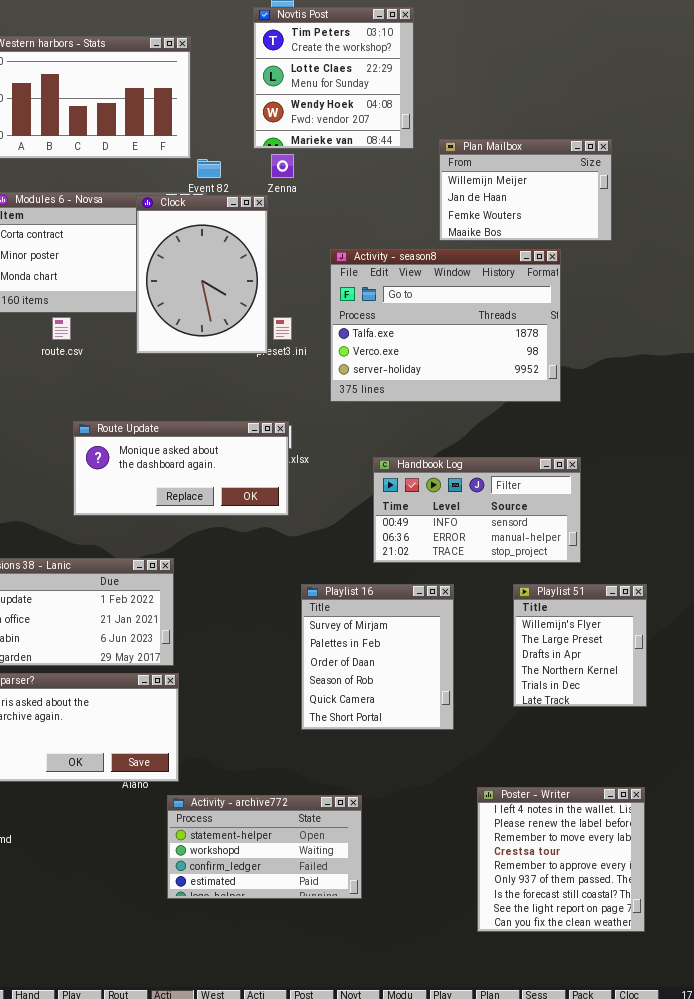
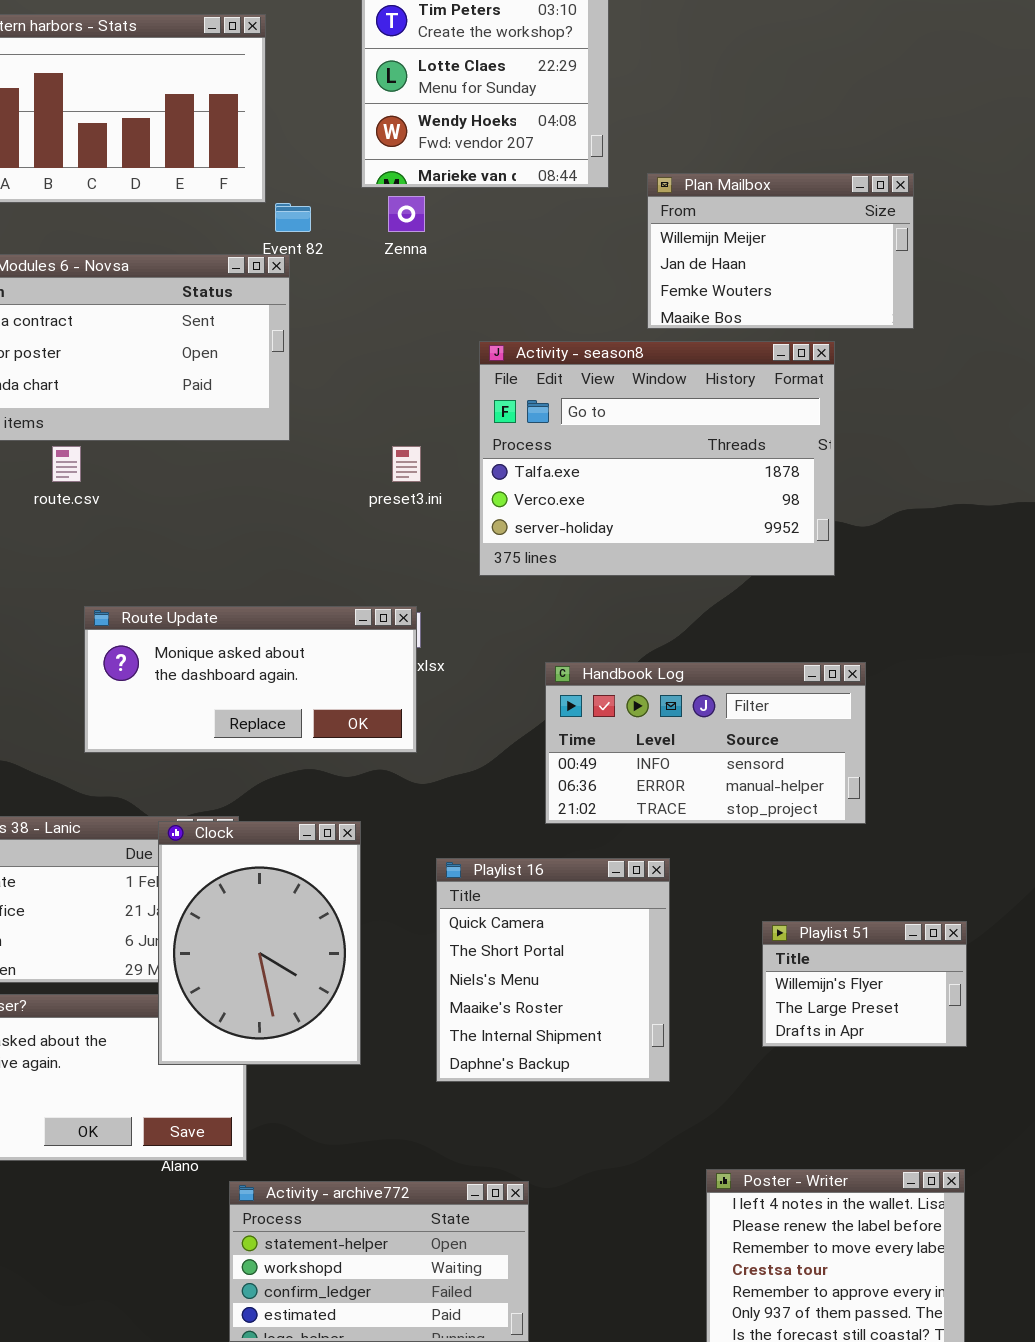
Clock: [136,195,268,354] -> [158,821,361,1065], moved
Playlist 51: [513,584,647,707] -> [762,921,967,1047], resized
Playlist 16: [301,584,454,730] -> [436,858,670,1082], scrolled down 4 rows

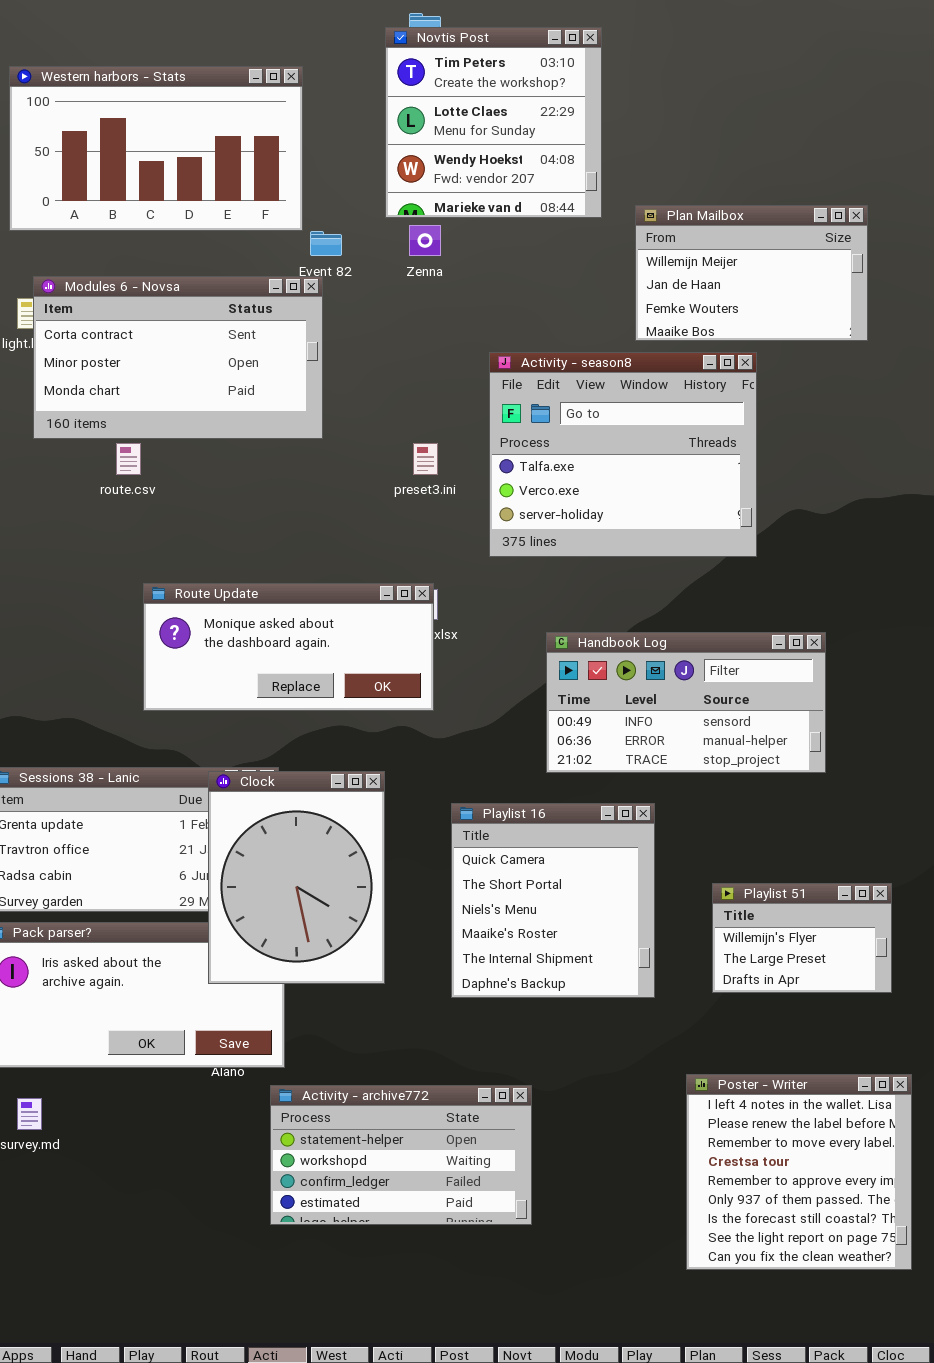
Activity - season8: [479,341,835,576] -> [489,352,757,557], resized
Playlist 51: [762,921,967,1047] -> [712,883,892,993], moved

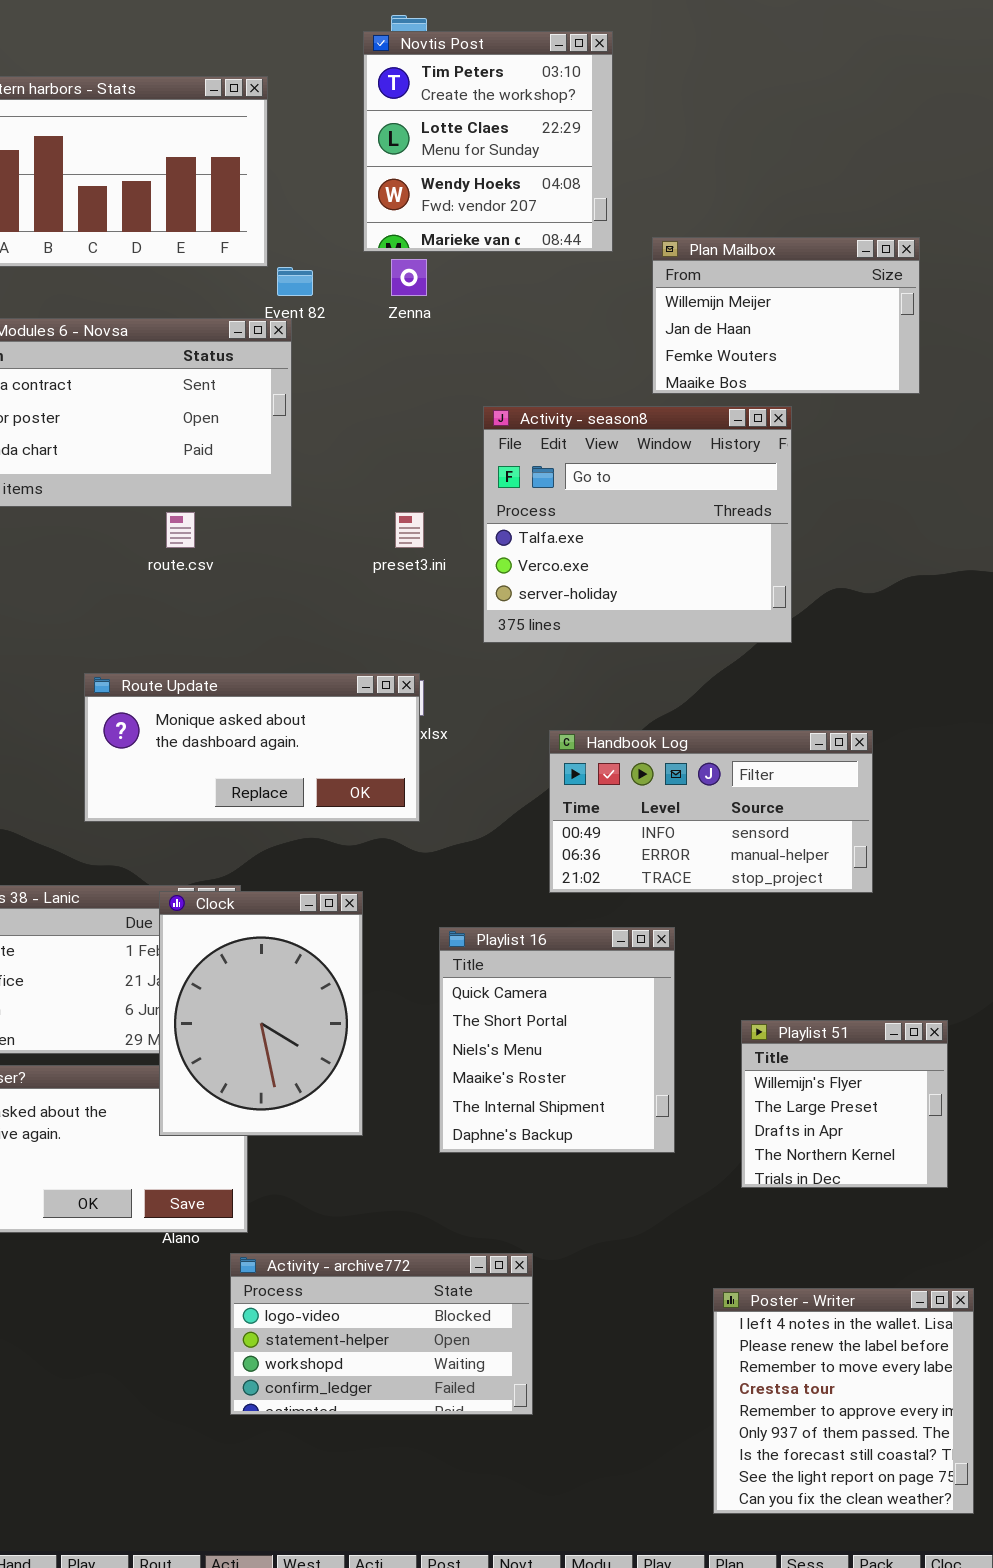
route.csv: [116,443,141,475] -> [166,512,195,548], moved
Playlist 51: [712,883,892,993] -> [741,1020,948,1188], resized
Poster - Writer: [686,1074,912,1270] -> [713,1288,974,1514], moved
Activity - archive772: [270,1085,532,1225] -> [230,1253,533,1415], scrolled up 1 row

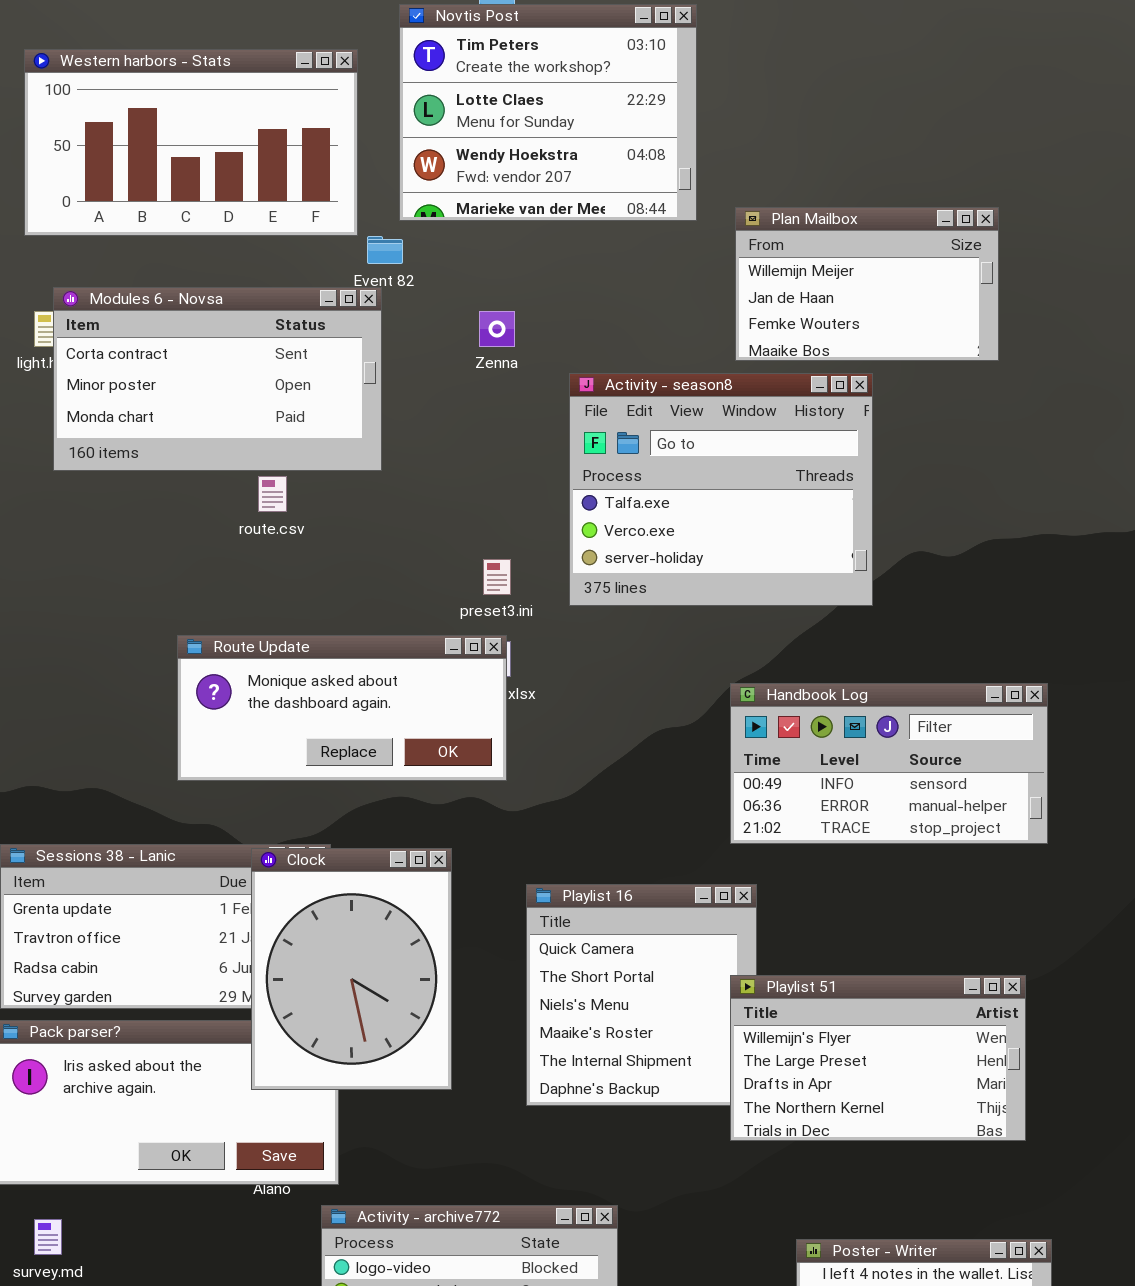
Novtis Post: [363,31,613,252] -> [399,4,697,221], resized
Zenna: [391,259,427,296] -> [479,311,515,347], moved
preset3.ini: [395,512,424,548] -> [483,559,511,595], moved
Handbook Log: [549,730,873,893] -> [730,683,1048,844], moved
Playlist 51: [741,1020,948,1188] -> [730,975,1026,1141], resized

